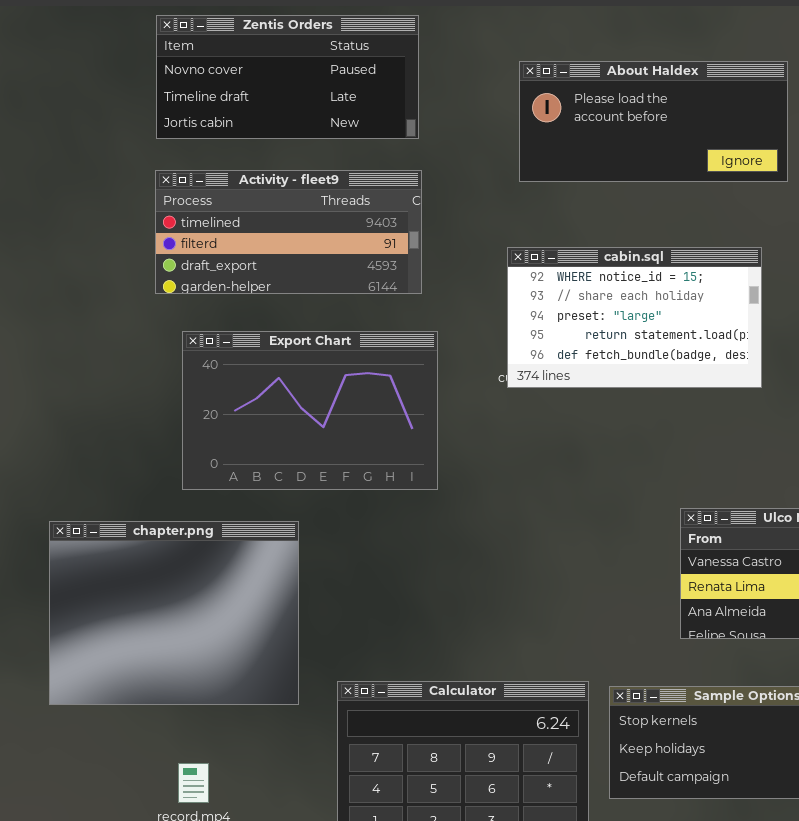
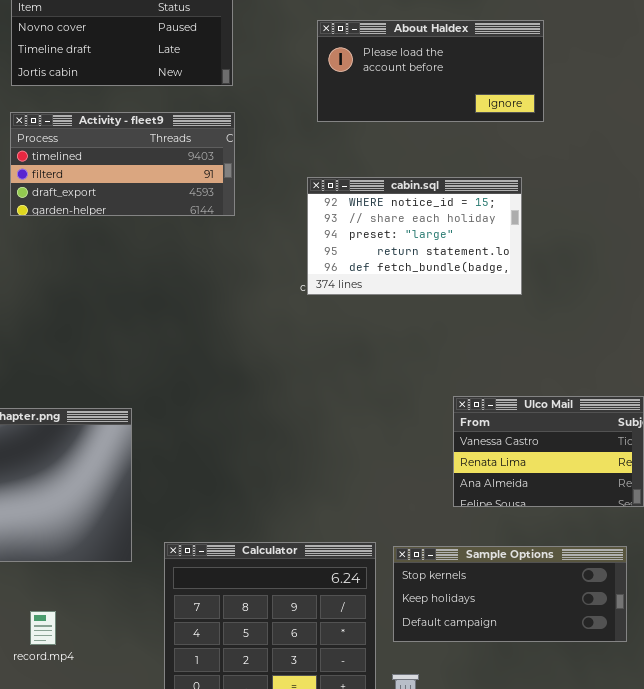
Export Chart: [182,331,438,490] -> none, closed

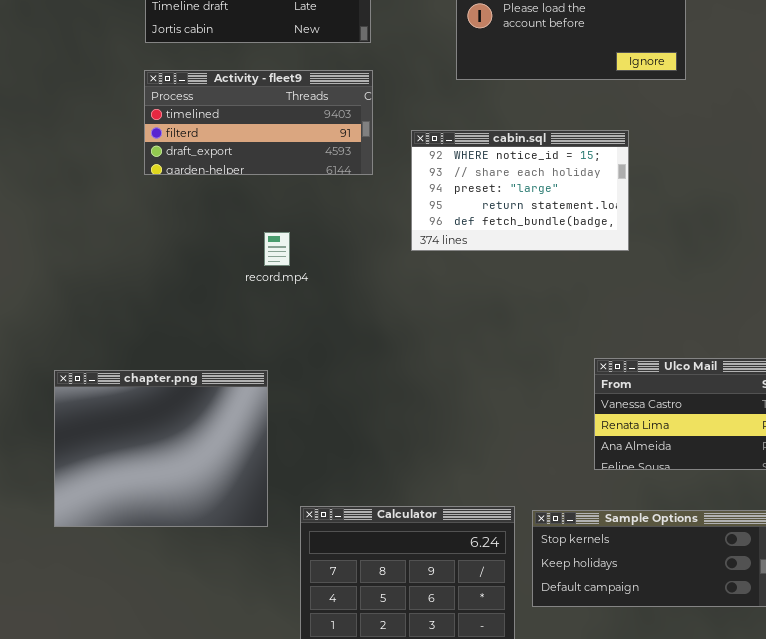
cabin.sql: [307,177,522,295] -> [411,130,629,251], moved
record.mp4: [30,611,56,645] -> [264,232,290,266], moved

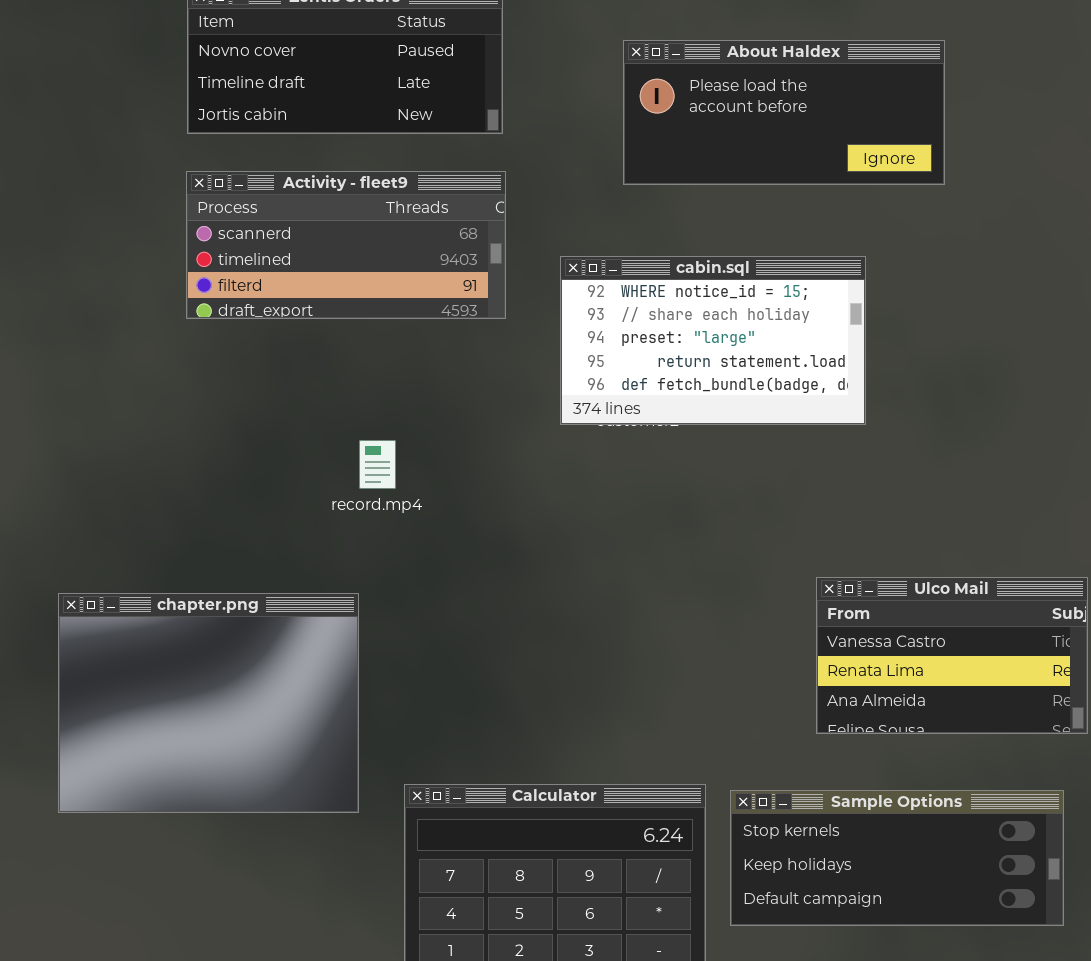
Activity - fleet9: [144,70,373,175] -> [186,171,506,319], scrolled up 1 row
record.mp4: [264,232,290,266] -> [359,440,396,489], moved

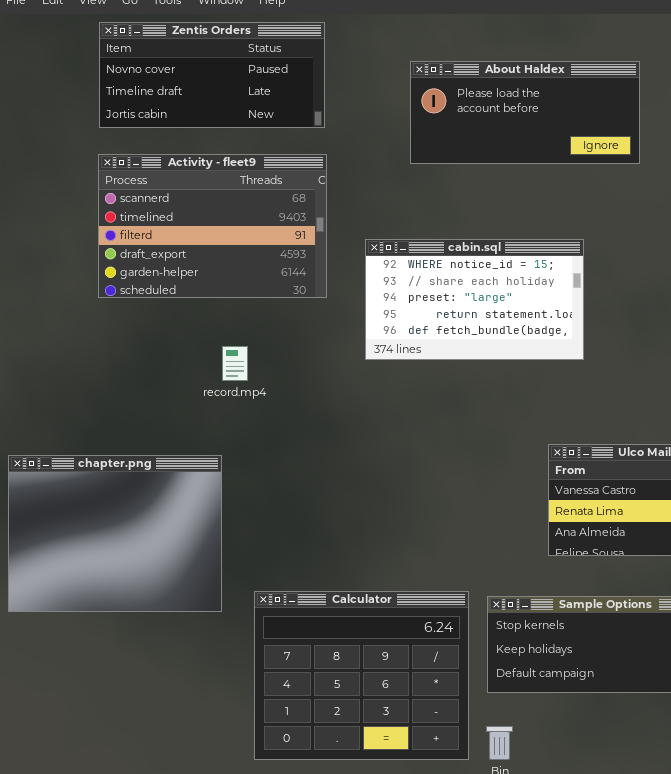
Activity - fleet9: [186,171,506,319] -> [98,154,327,298], resized
cabin.sql: [560,256,866,425] -> [365,239,584,360], moved

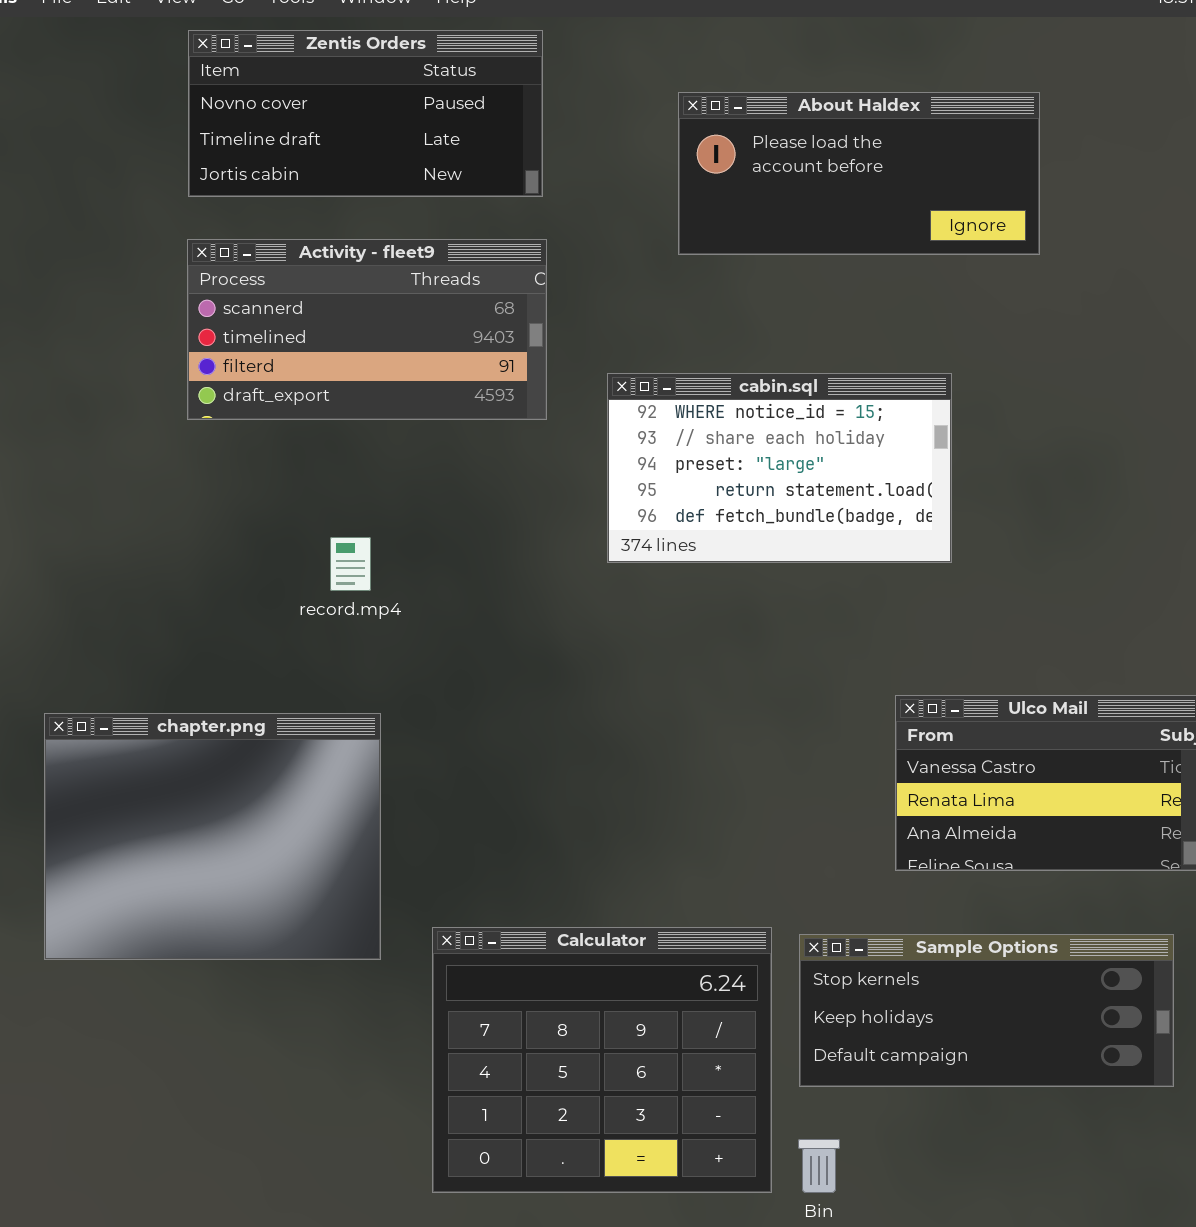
Activity - fleet9: [98,154,327,298] -> [187,239,547,420], resized
record.mp4: [222,346,248,381] -> [330,537,371,591], moved

